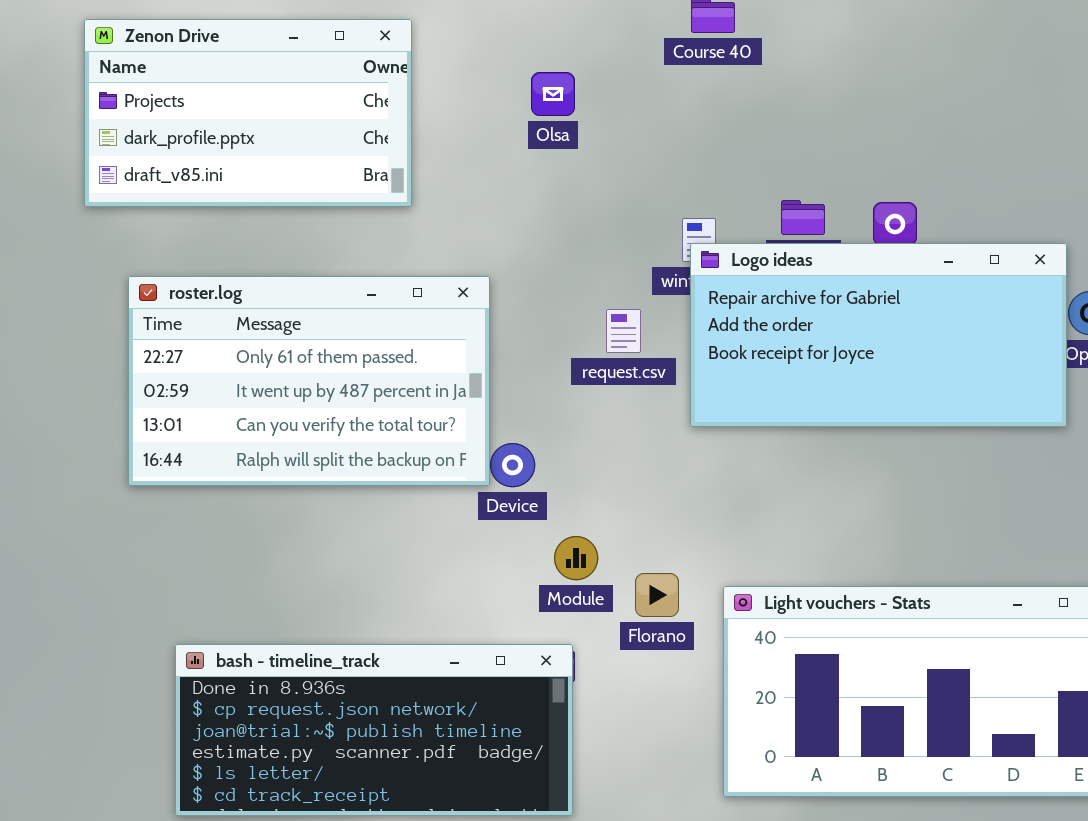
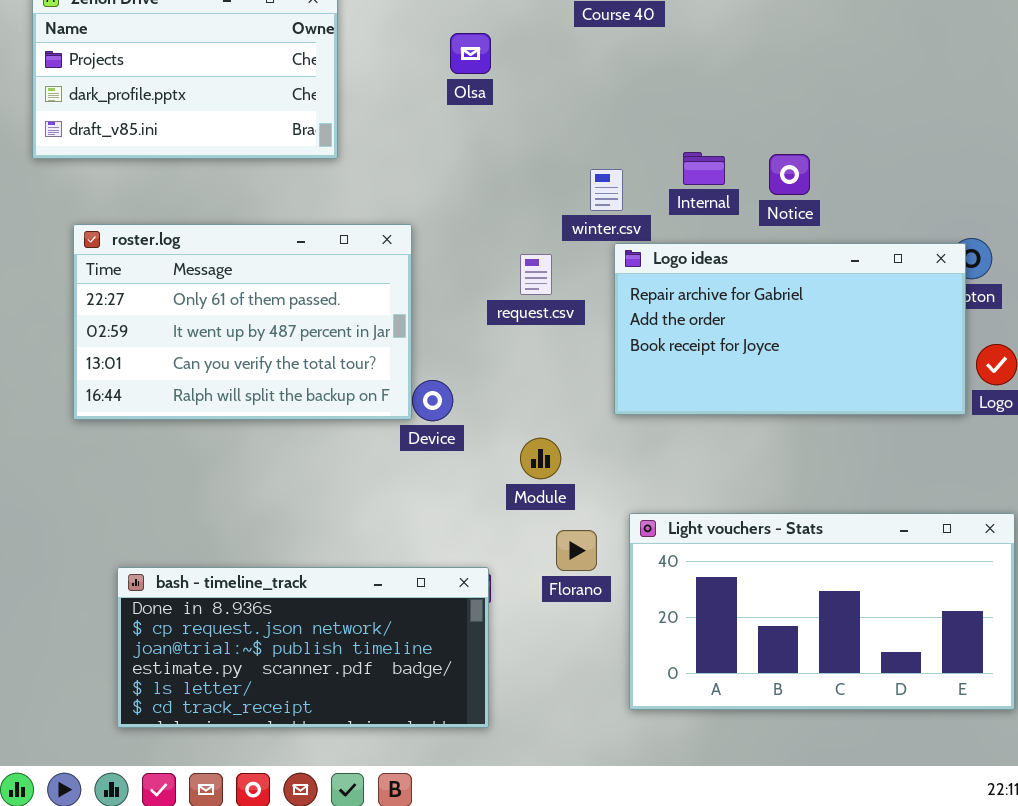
Logo ideas: [690,243,1067,427] -> [614,243,966,415], moved
Module: [554,536,598,580] -> [520,438,561,479], moved
Florano: [635,573,679,617] -> [556,530,597,571], moved

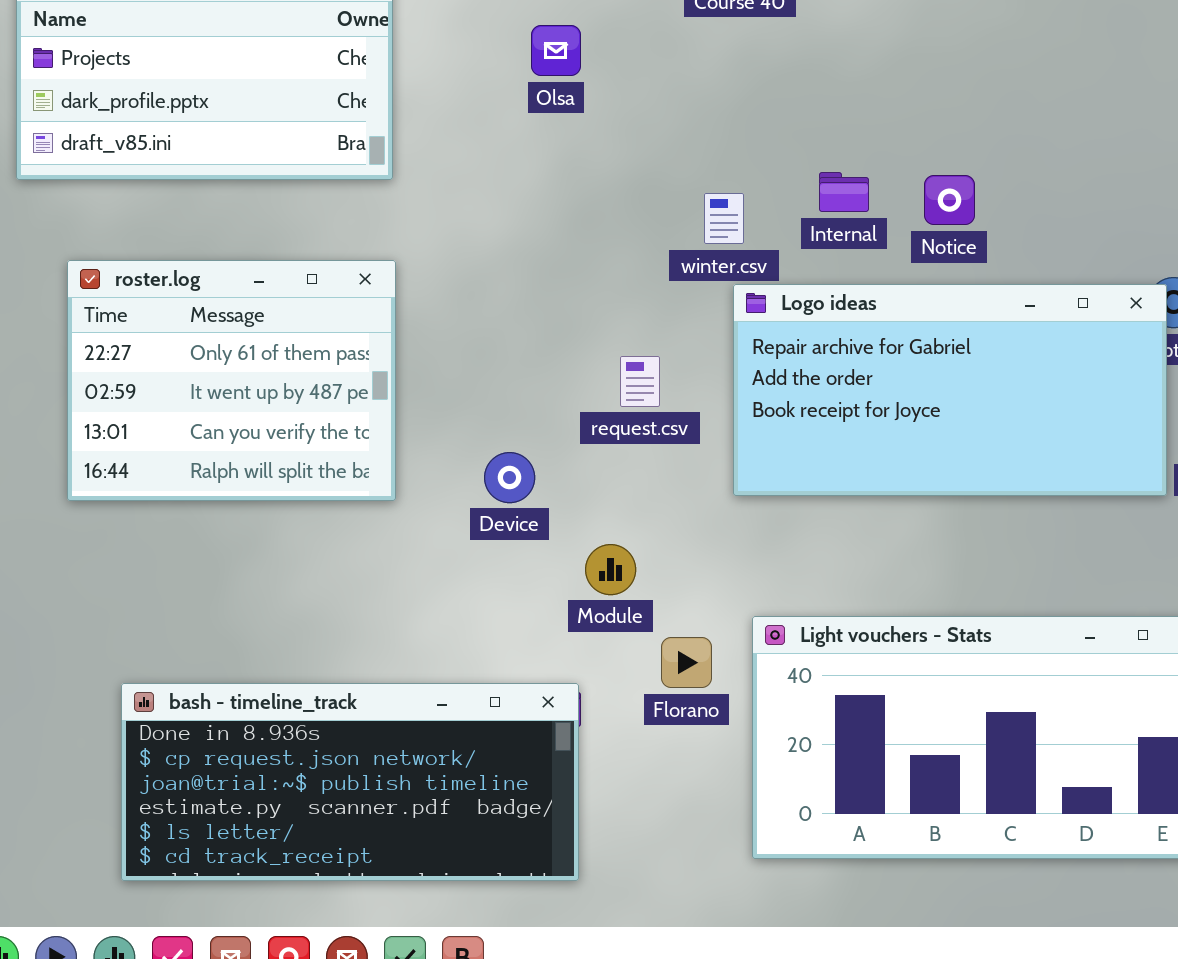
roster.log: [73,224,412,420] -> [67,260,396,501], resized
request.csv: [520,254,552,295] -> [620,356,660,407], moved
Module: [520,438,561,479] -> [585,544,636,595], moved

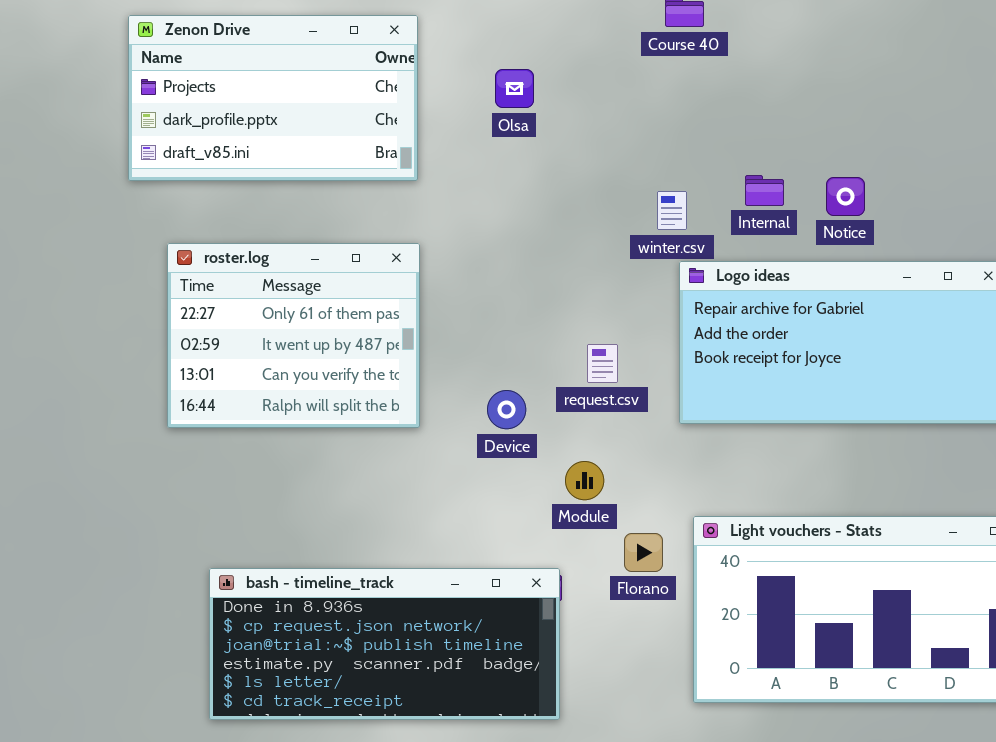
Olsa: [531,25,581,76] -> [495,69,534,108], moved
request.csv: [620,356,660,407] -> [587,344,618,383], moved

